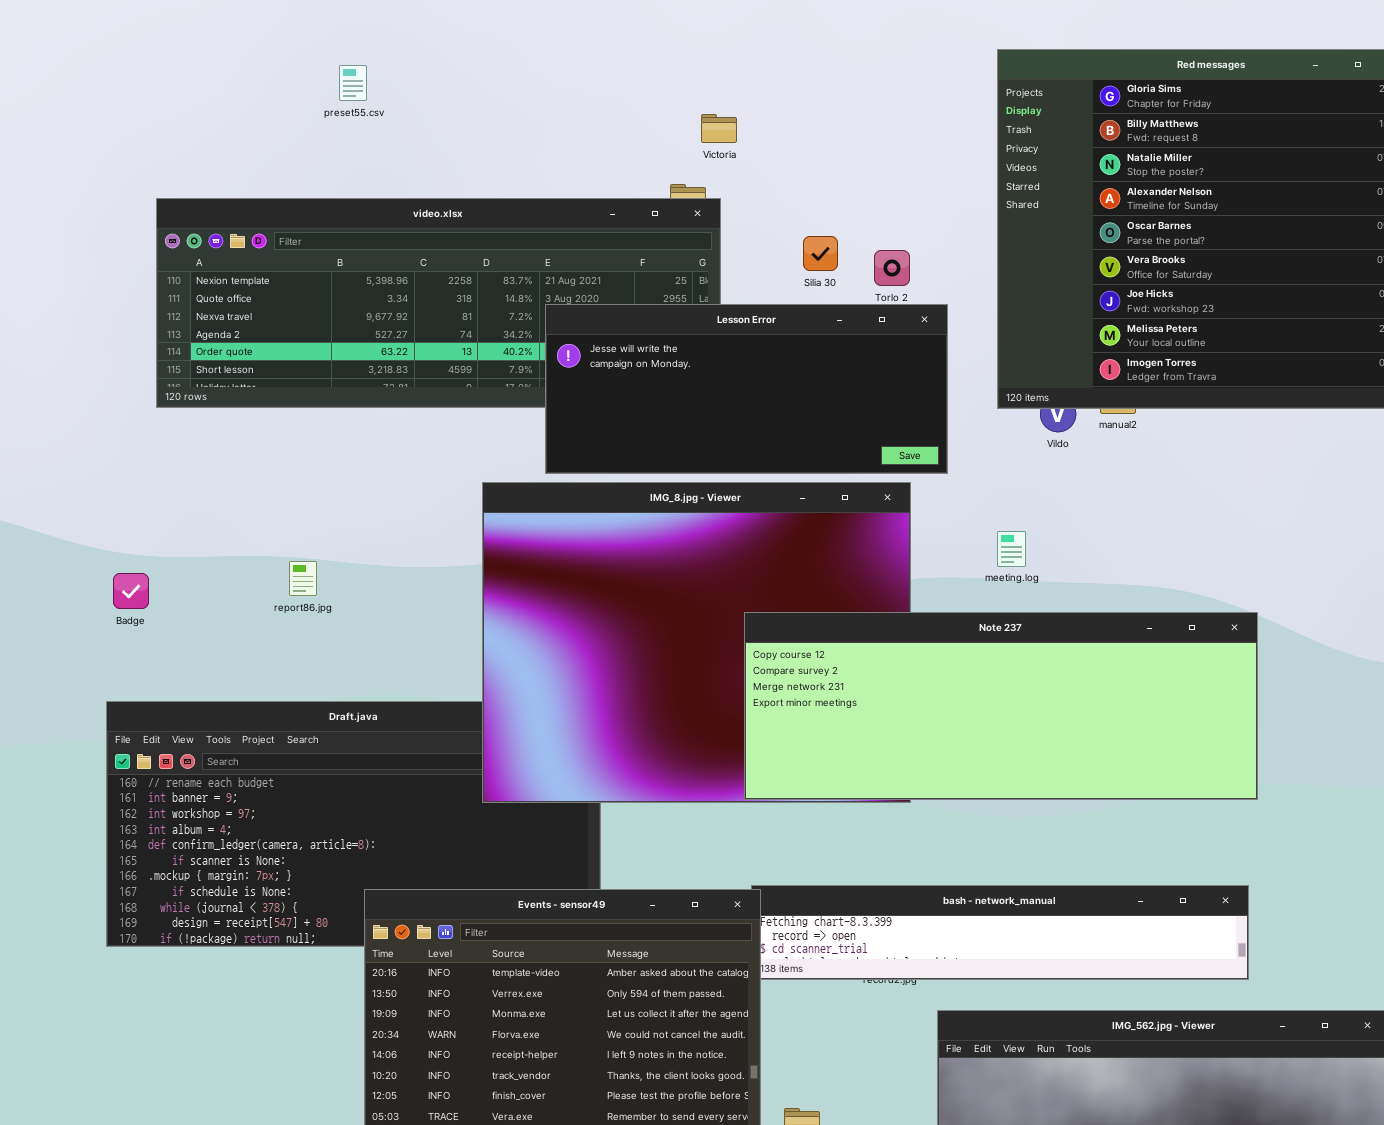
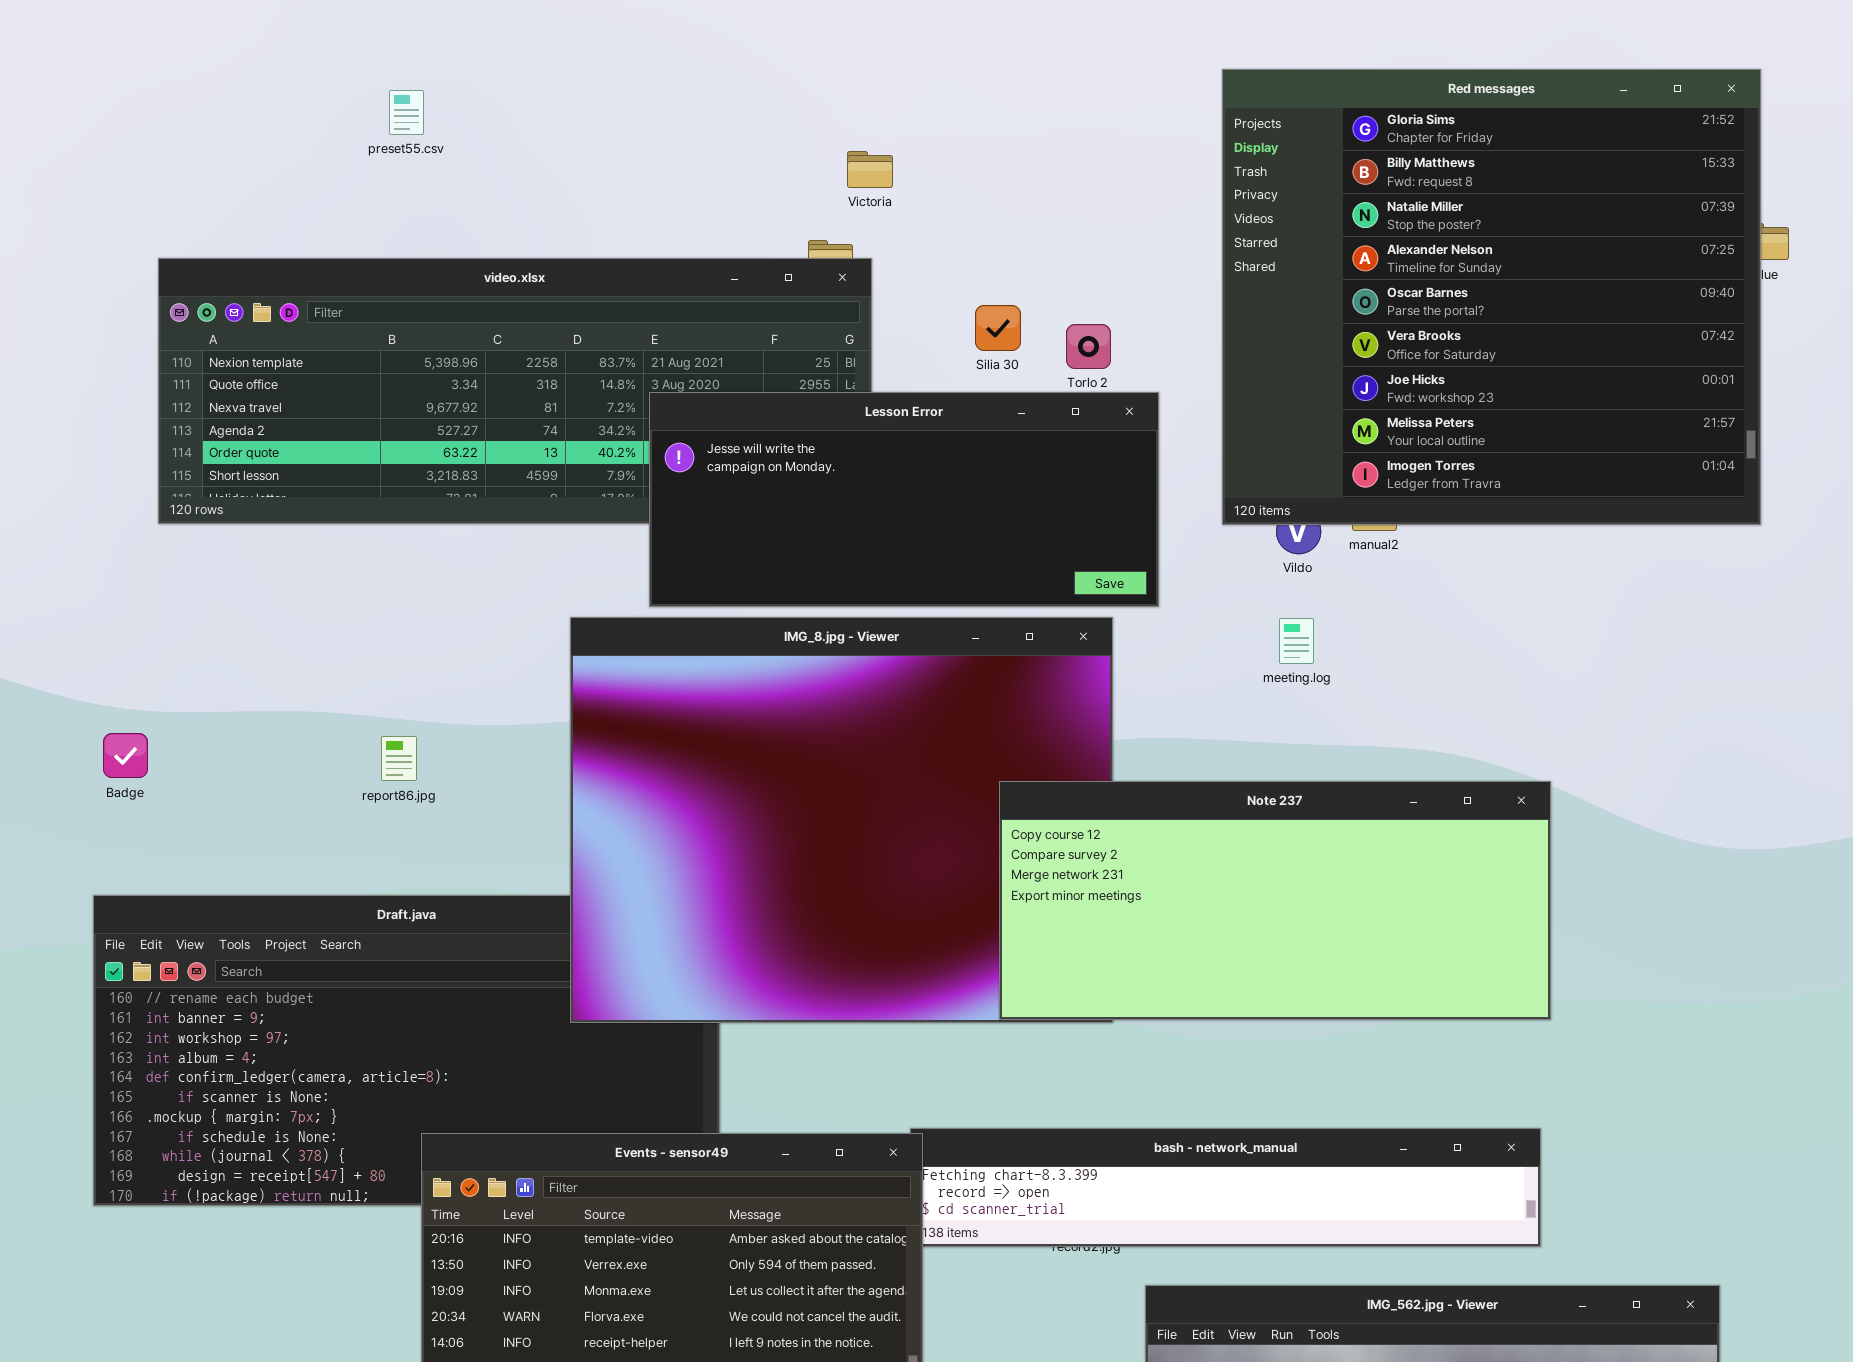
meeting.log: [997,531,1026,567] -> [1279,618,1314,664], moved
report86.jpg: [289,561,317,596] -> [381,736,417,781], moved
Note 237: [744,612,1258,800] -> [999,781,1551,1020], resized

